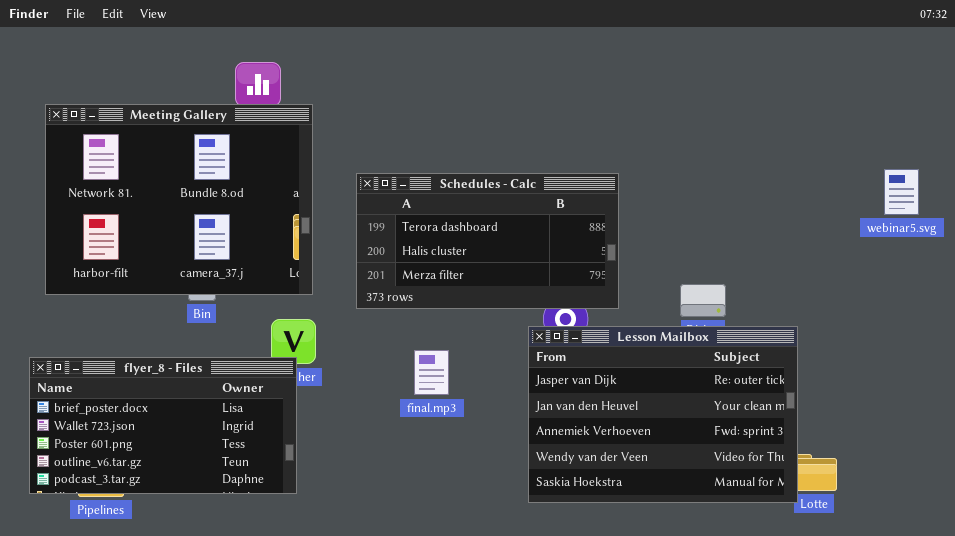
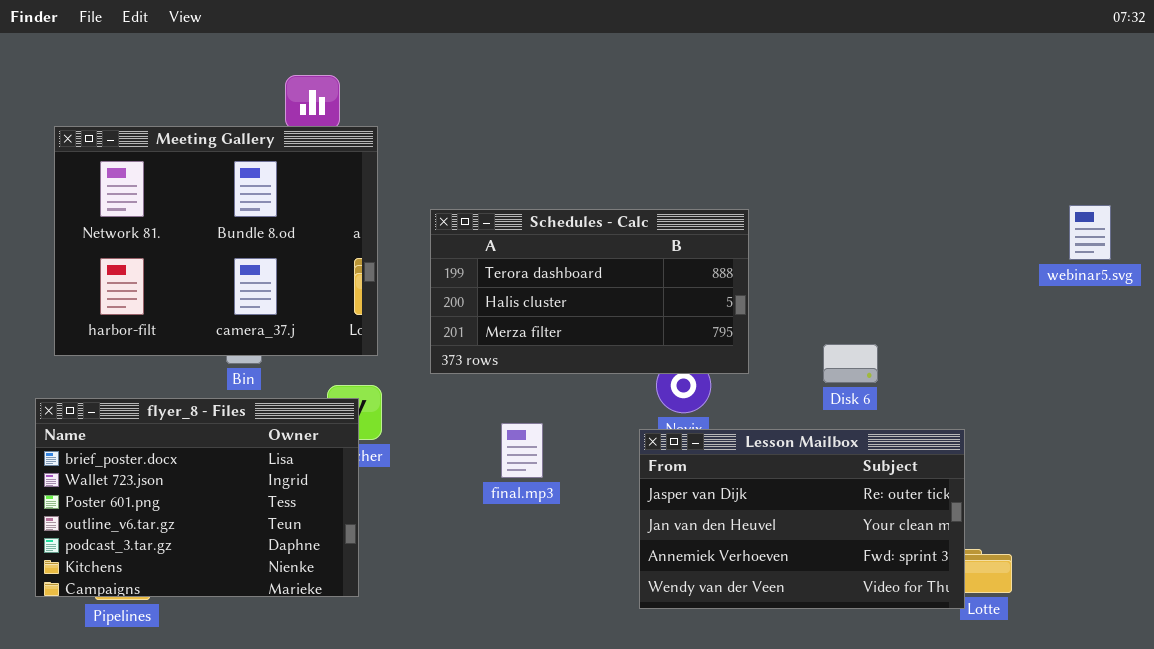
Lesson Mailbox: [528,326,798,503] -> [639,429,965,609], resized
flyer_8 - Files: [29,357,297,494] -> [35,398,359,597], resized

